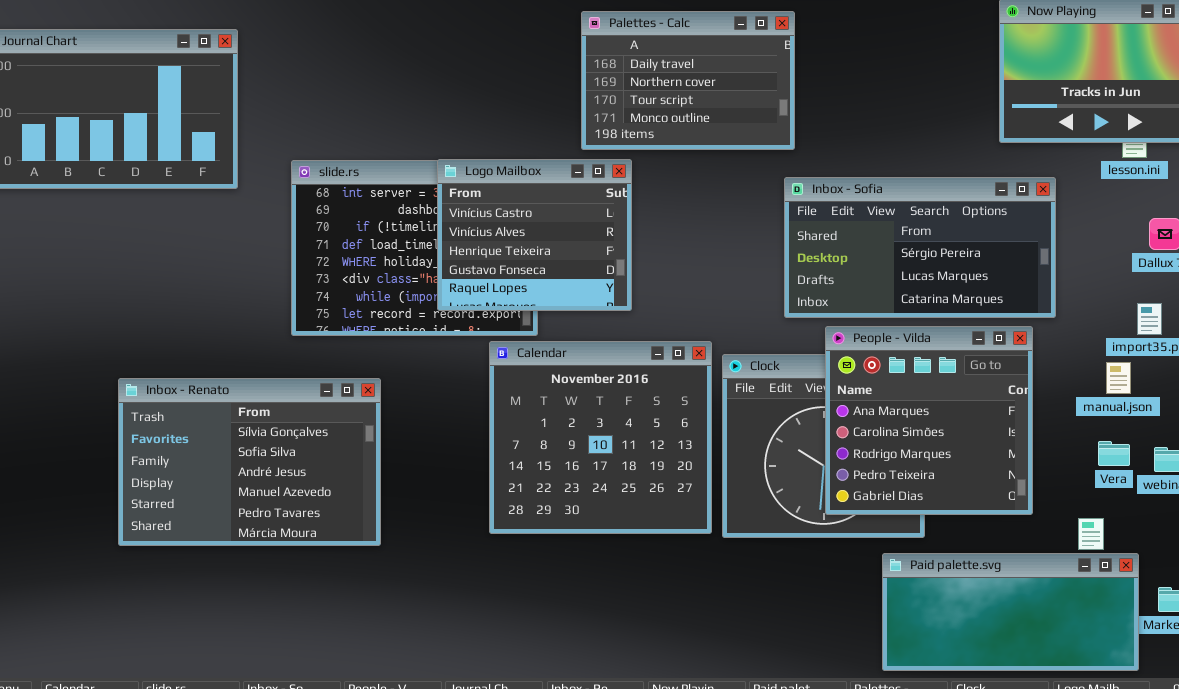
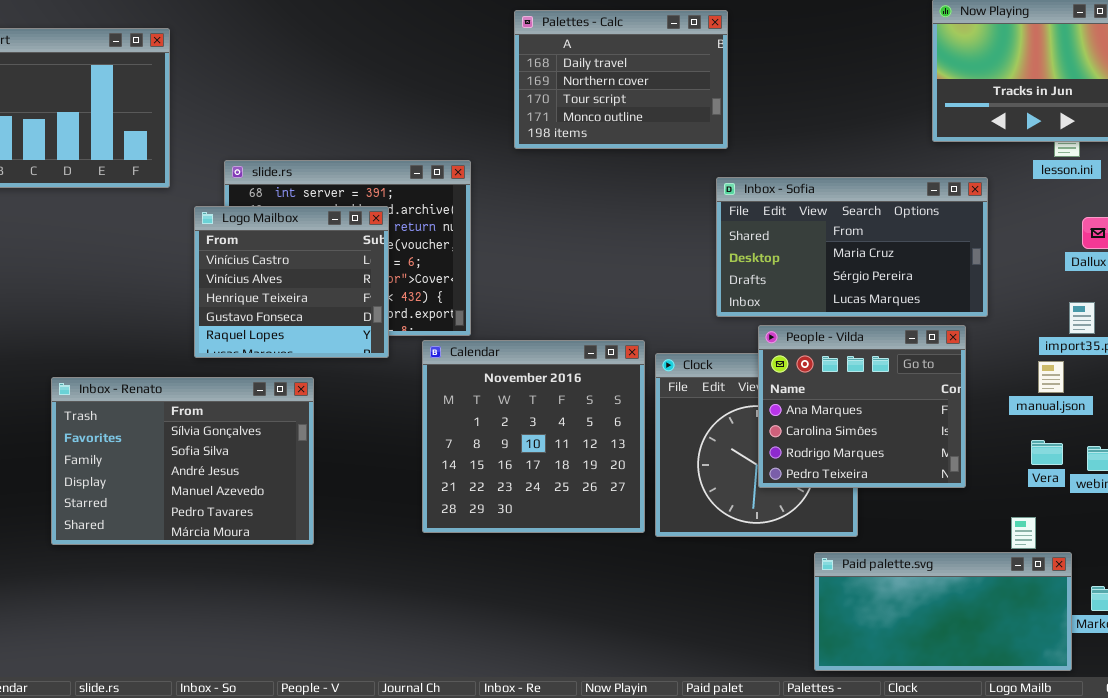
Logo Mailbox: [437,159,632,311] -> [194,206,389,358], moved
Inbox - Sofia: [784,177,1056,318] -> [716,177,988,317], scrolled up 1 row
People - Vilda: [825,326,1033,515] -> [758,325,966,488], resized

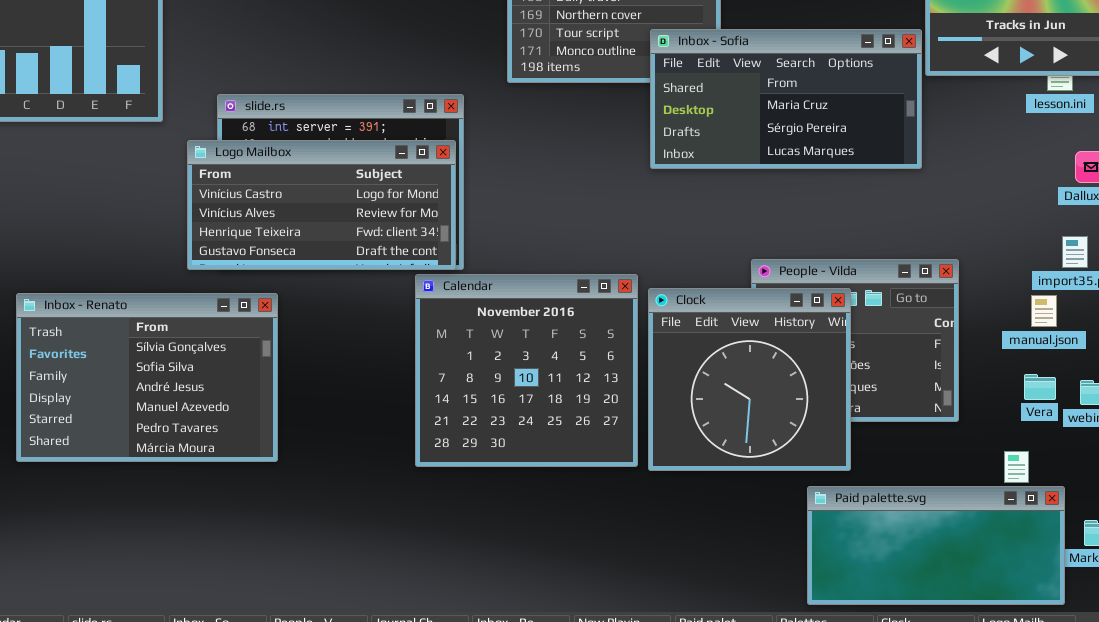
Inbox - Sofia: [716,177,988,317] -> [650,29,922,169], moved
Logo Mailbox: [194,206,389,358] -> [187,140,456,270], resized
Clock: [655,353,858,537] -> [648,288,851,471], raised
Inbox - Renato: [51,377,314,545] -> [16,293,278,462], moved

